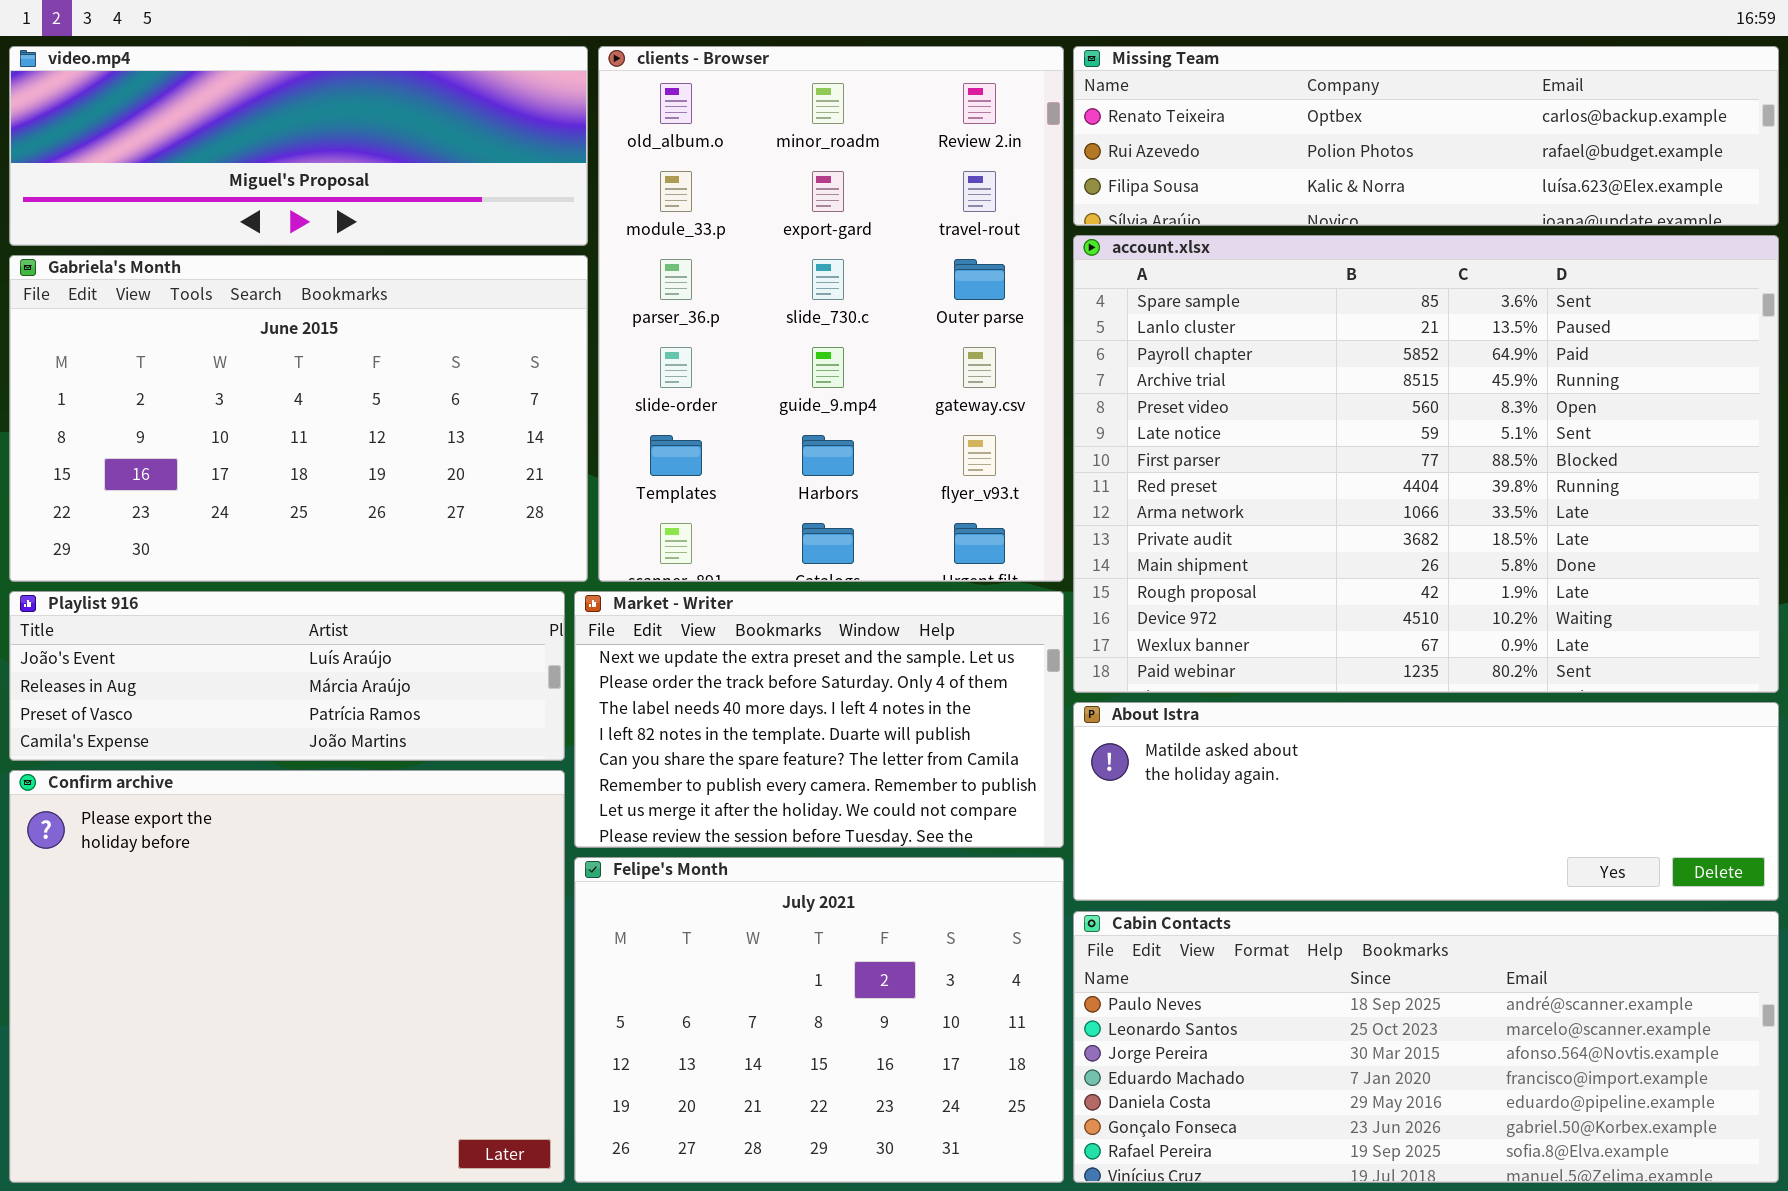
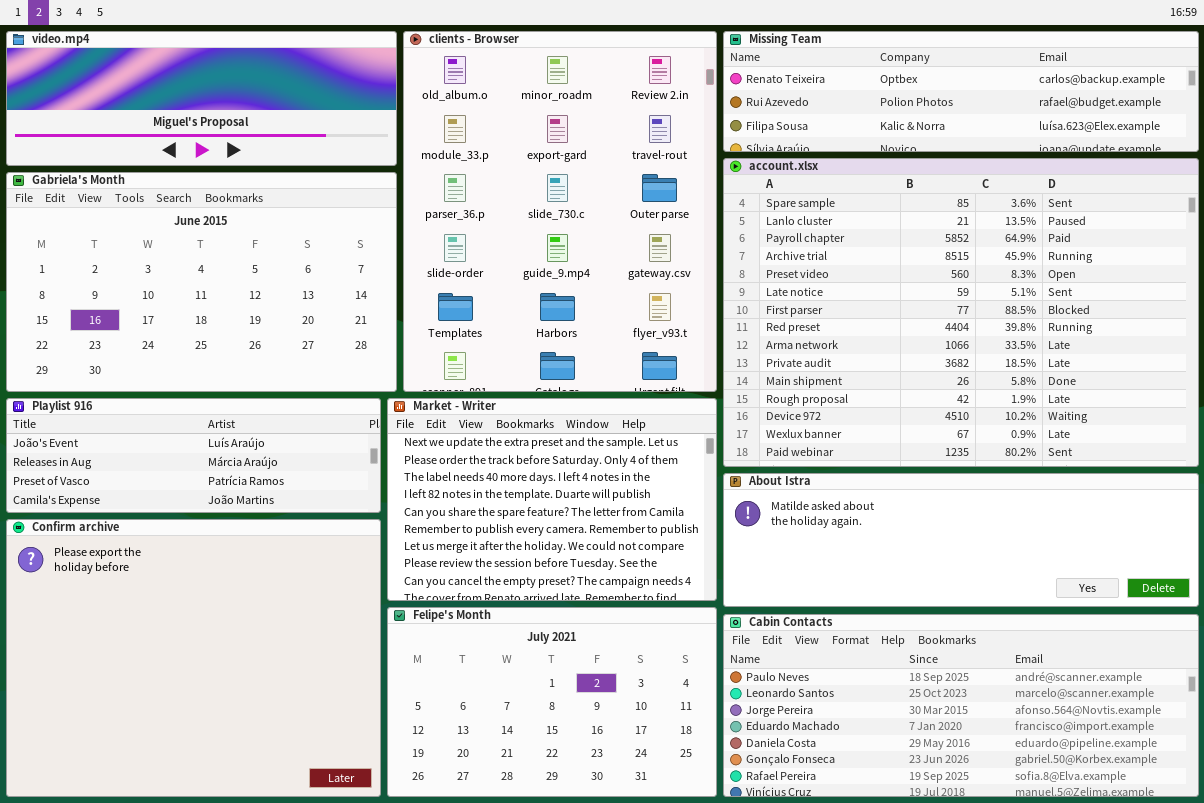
Market - Writer: [574,591,1064,848] -> [387,398,717,601], resized
Felipe's Month: [574,857,1064,1183] -> [387,607,717,797], resized

